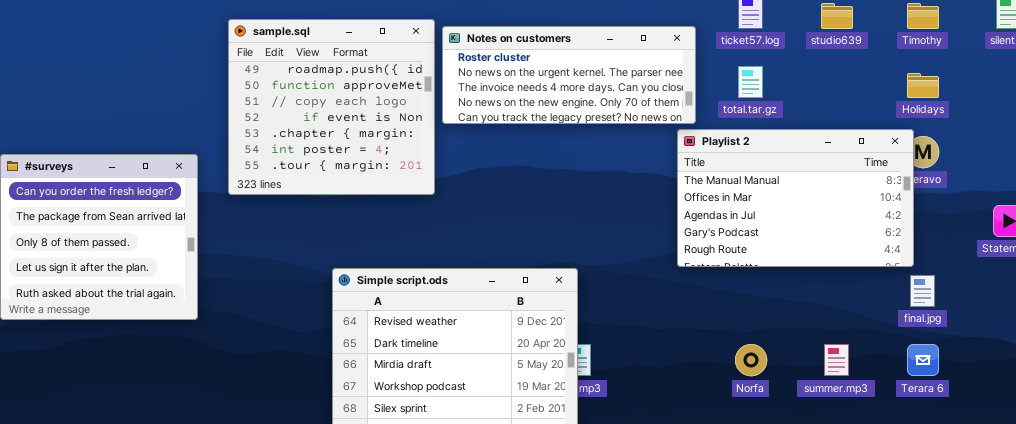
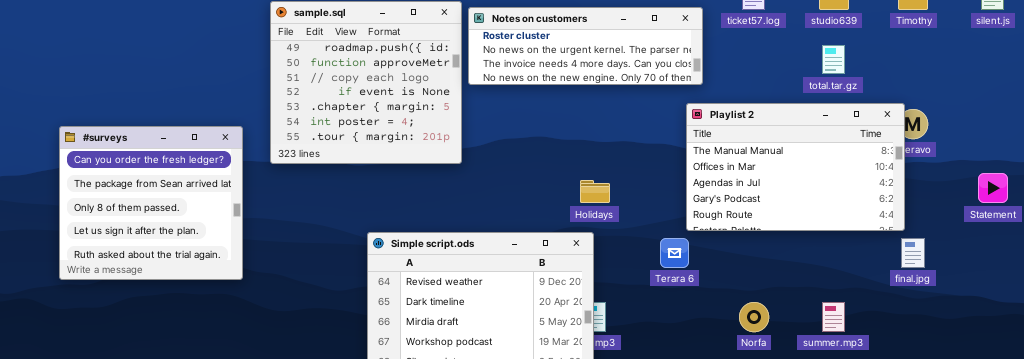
Notes on customers: [442,26,696,124] -> [468,7,703,85], resized
total.tar.gz: [738,66,763,98] -> [822,45,845,74], moved
Holidays: [907,73,939,98] -> [580,180,610,203], moved
Terara 6: [907,344,939,376] -> [660,238,689,268], moved

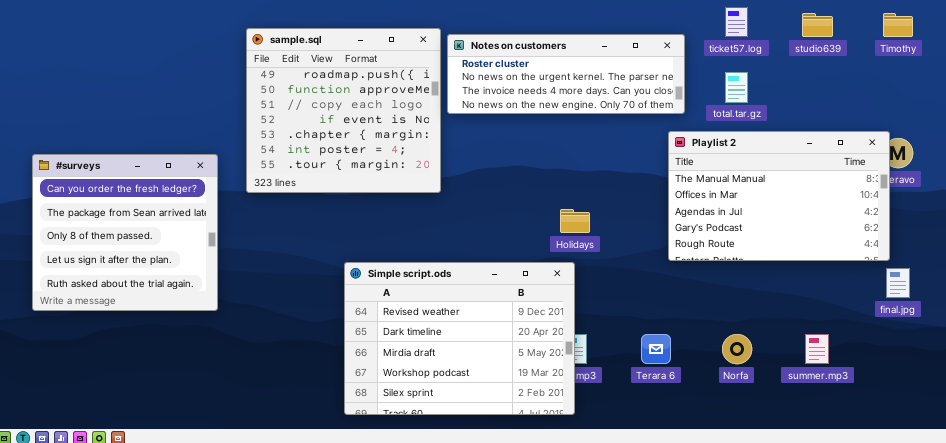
total.tar.gz: [822,45,845,74] -> [725,72,748,103], moved
Terara 6: [660,238,689,268] -> [641,334,671,364], moved

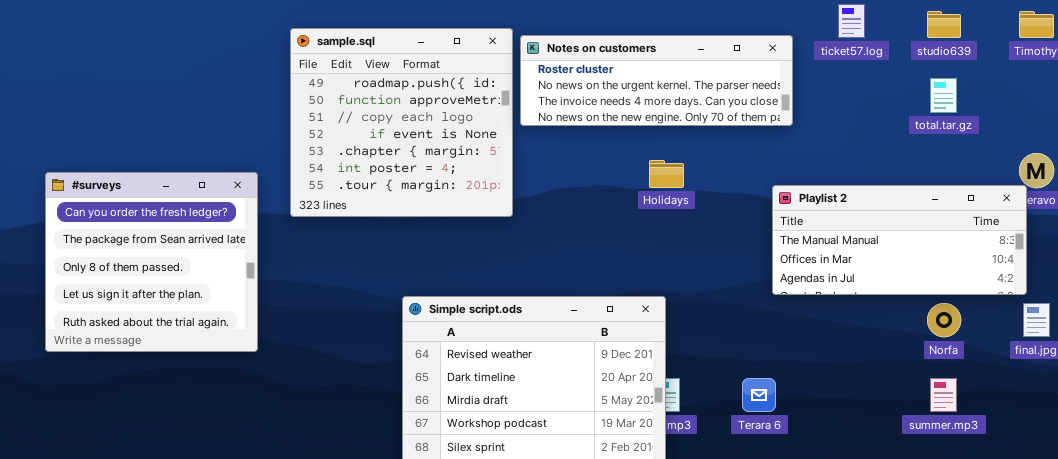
total.tar.gz: [725,72,748,103] -> [930,78,957,113], moved
Playlist 2: [668,131,890,261] -> [772,185,1027,295], resized
Holidays: [560,209,590,233] -> [649,160,684,188], moved
Norfa: [722,334,752,364] -> [927,303,961,337], moved

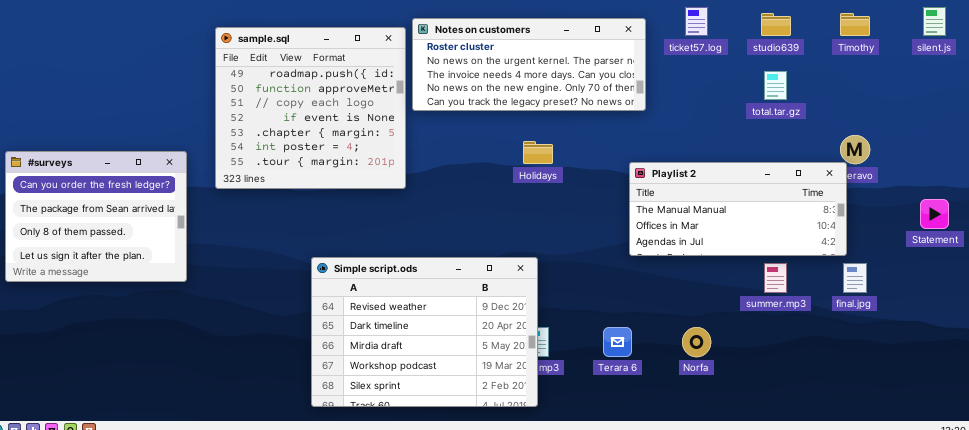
Notes on customers: [520,35,793,126] -> [412,18,646,111], resized
#surveys: [45,172,258,352] -> [5,151,187,282], resized
Norfa: [927,303,961,337] -> [682,327,711,357], moved
summer.mp3: [930,378,957,412] -> [764,263,787,293], moved

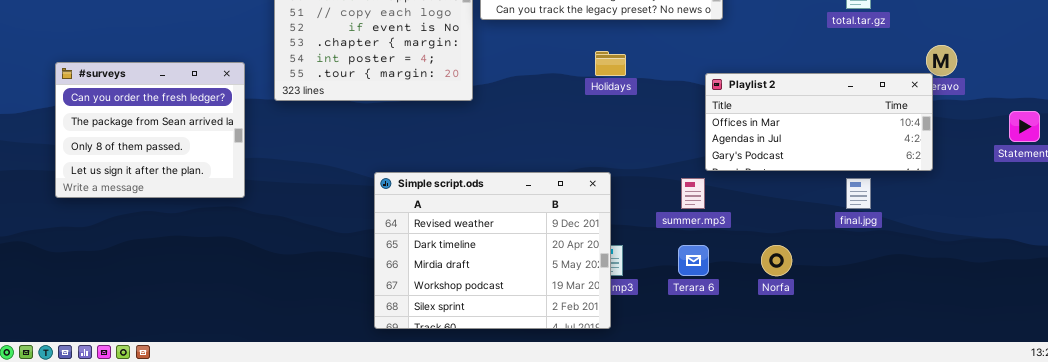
Playlist 2: [629,162,847,256] -> [705,73,933,171], scrolled down 1 row
summer.mp3: [764,263,787,293] -> [681,178,705,209], moved
final.jpg: [843,263,867,293] -> [846,178,871,209], moved

